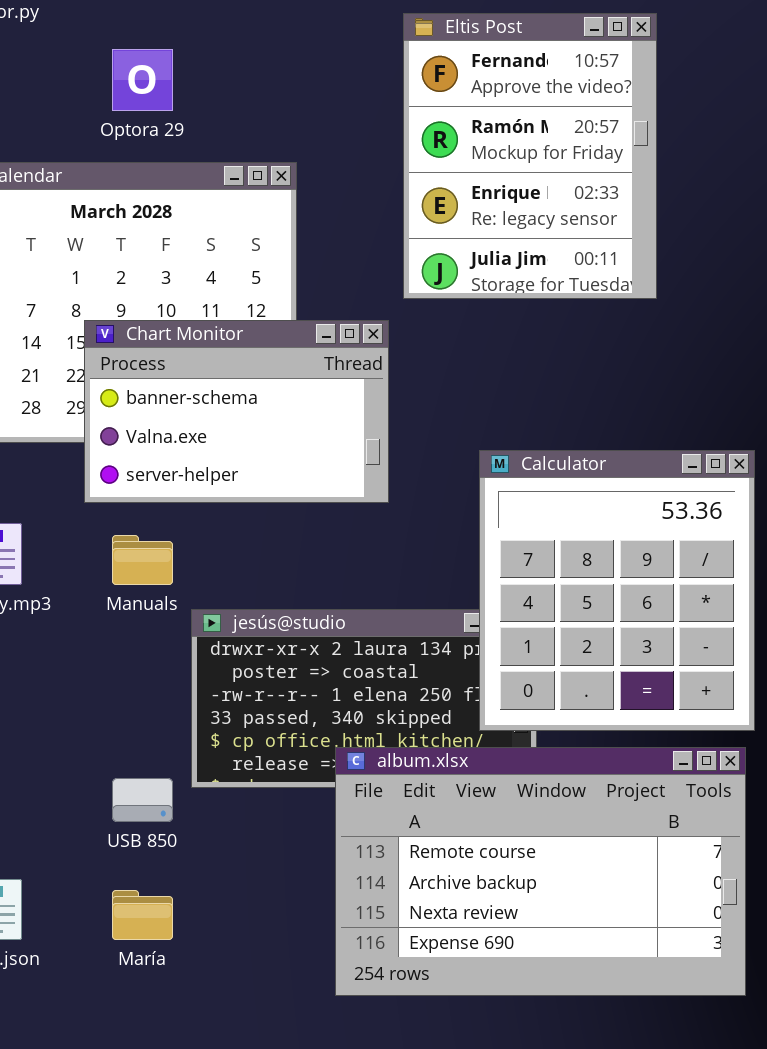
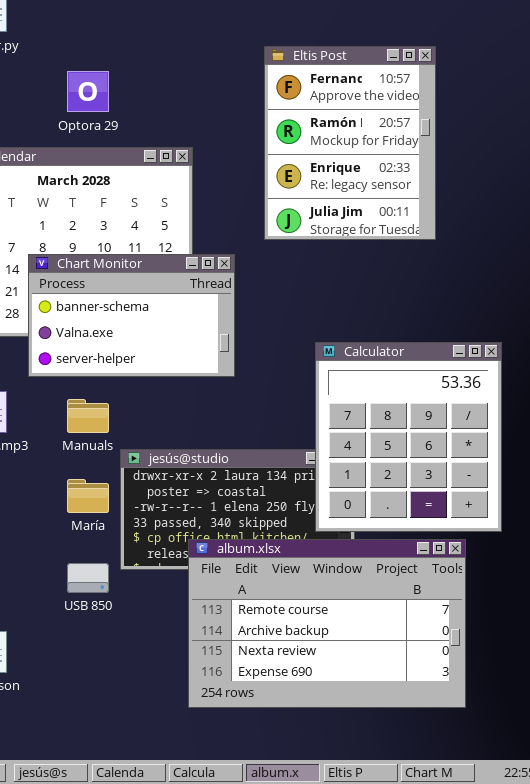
Chart Monitor: [84,320,389,503] -> [28,254,235,377], moved
album.xlsx: [335,747,746,996] -> [188,539,466,708], moved
María: [112,890,173,940] -> [67,479,109,513], moved

